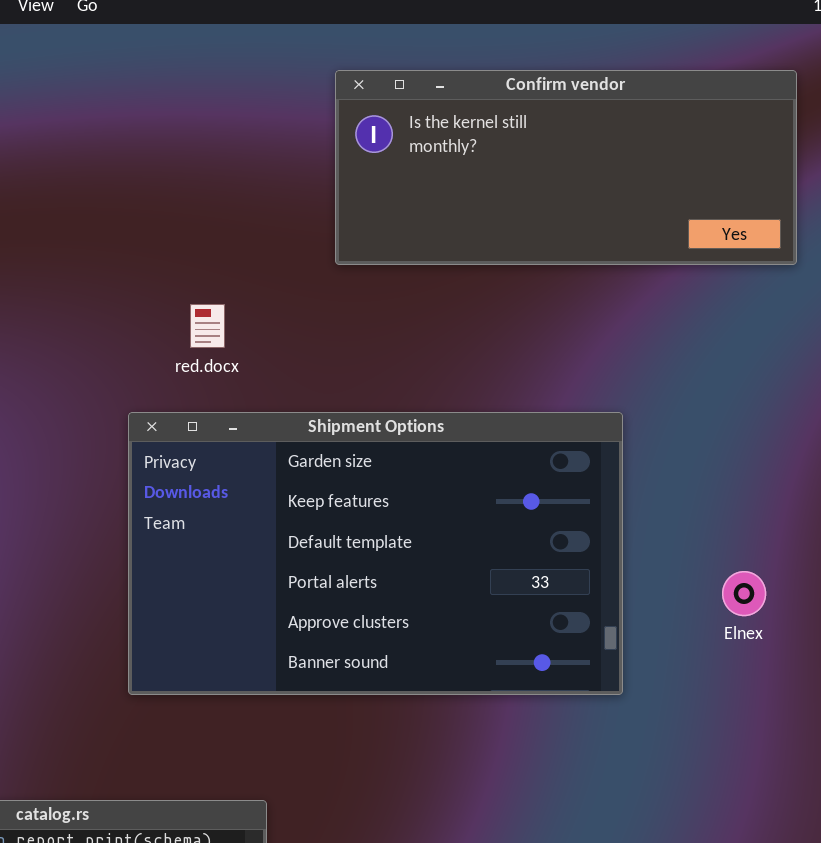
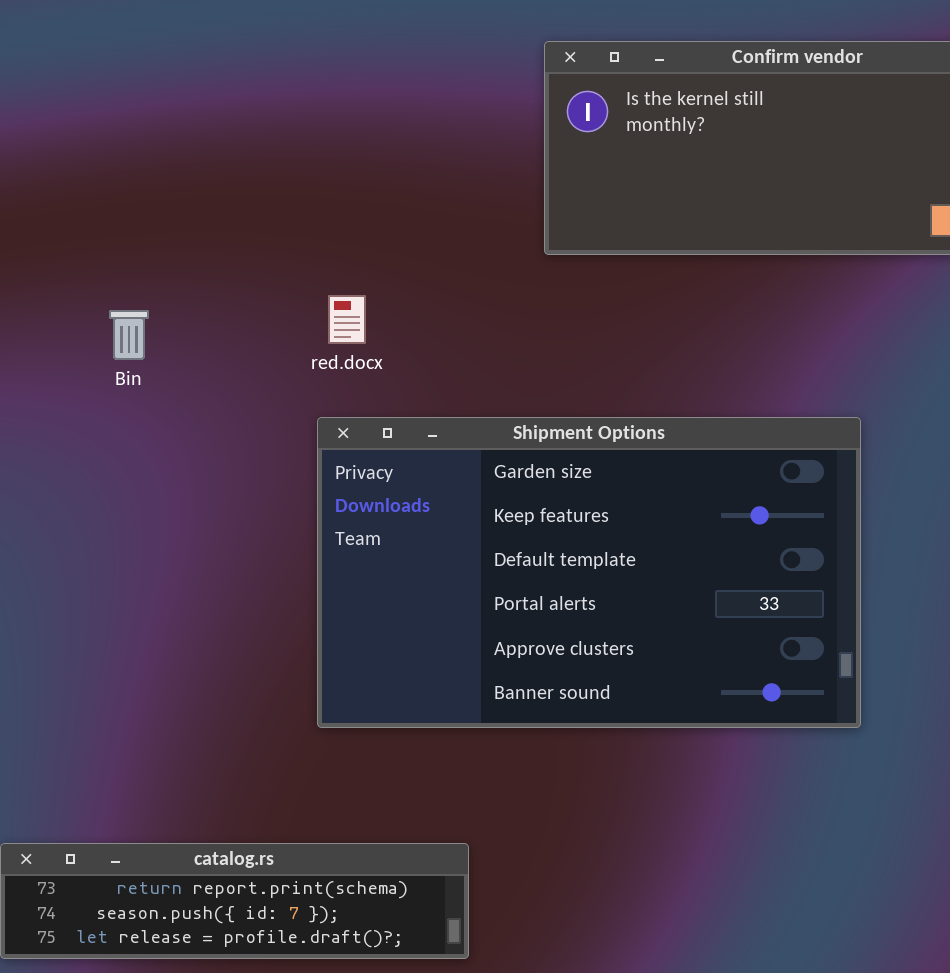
red.docx: [190,304,225,348] -> [328,295,366,344], moved

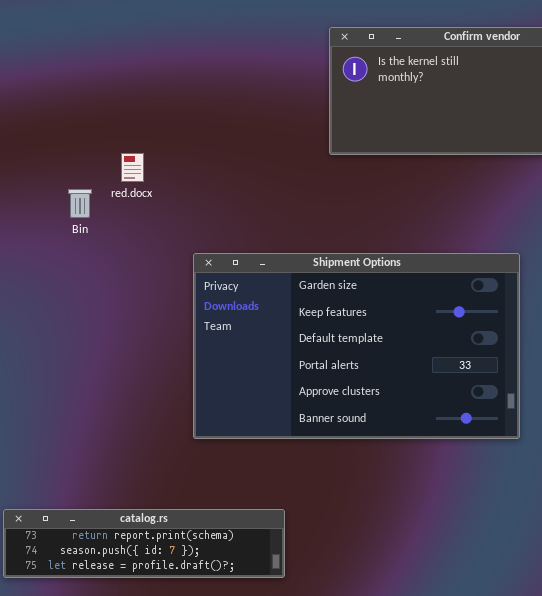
red.docx: [328,295,366,344] -> [121,153,144,182], moved

